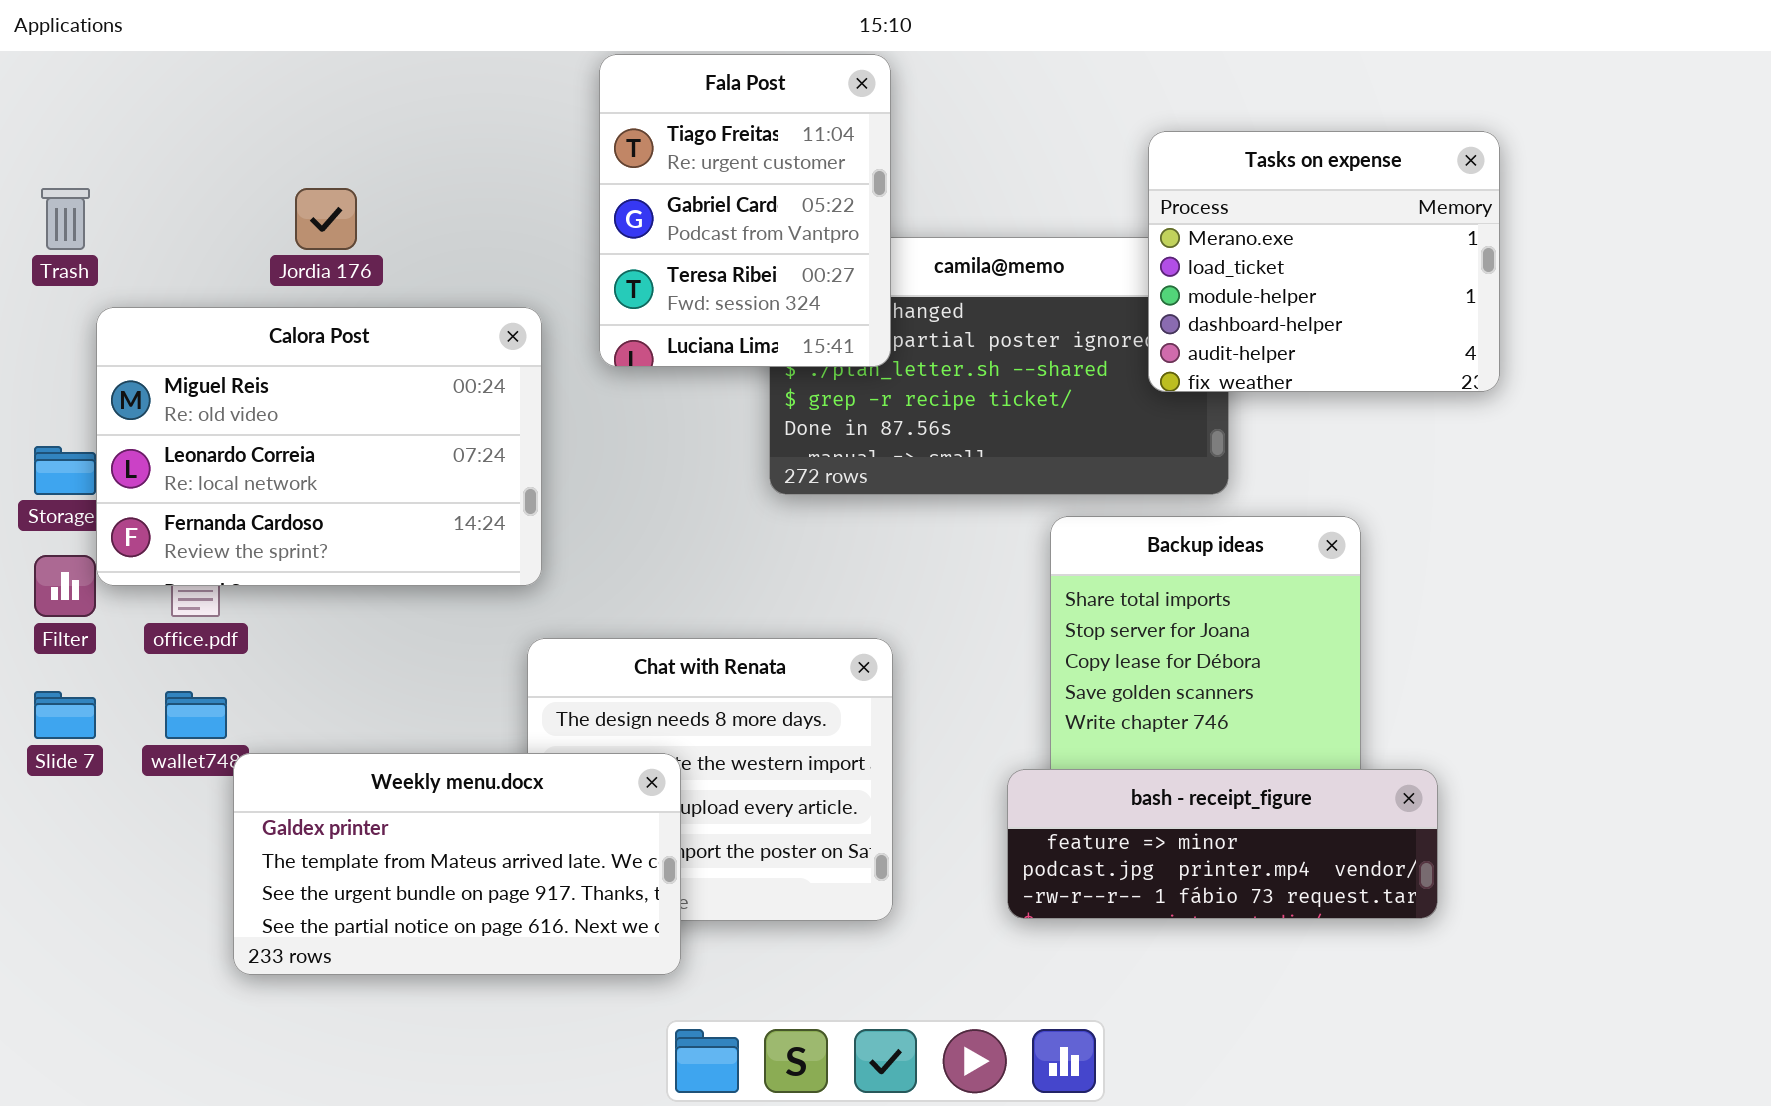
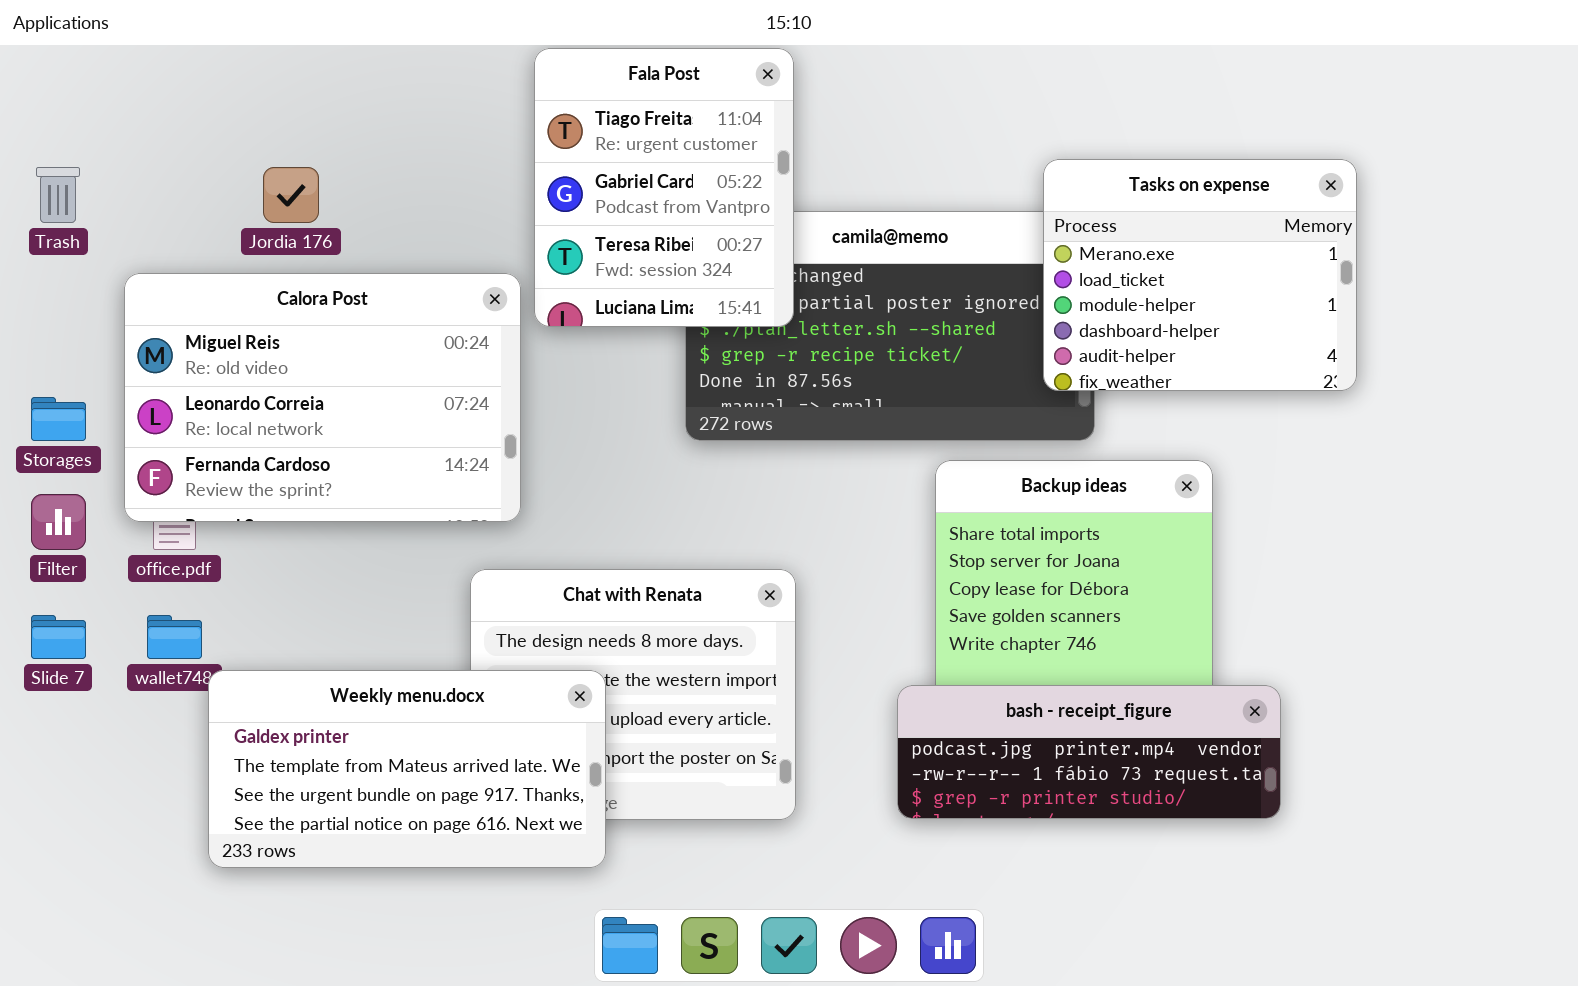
Tasks on expense: [1148,131,1500,392] -> [1043,159,1357,391], moved
Calora Post: [96,307,542,586] -> [124,273,521,522], moved
bash - receipt_figure: [1007,769,1438,919] -> [897,685,1281,819], scrolled down 1 row

